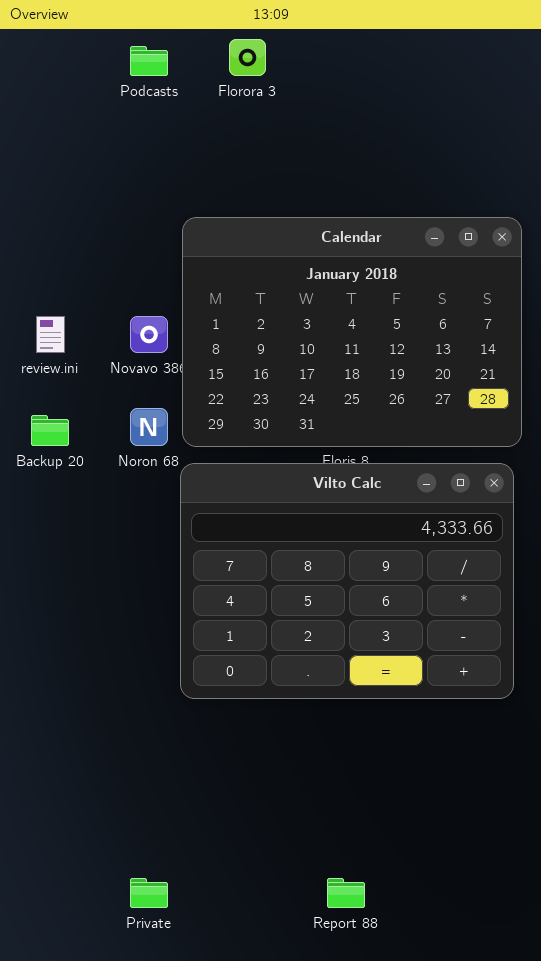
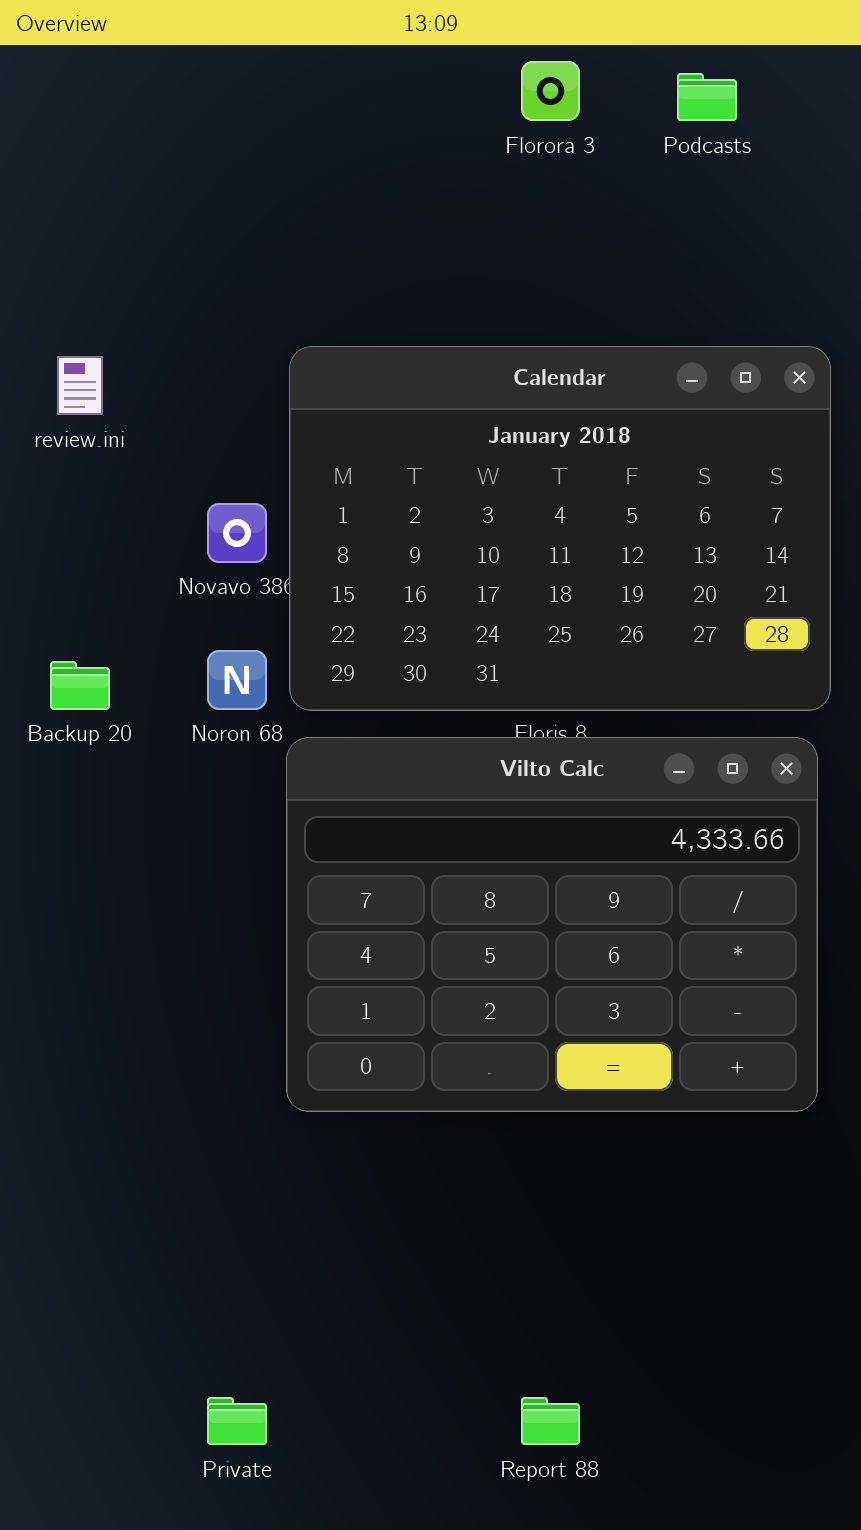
Florora 3: [229,39,266,76] -> [521,61,580,121], moved
Podcasts: [130,46,168,76] -> [677,73,737,121], moved
review.ini: [36,316,65,353] -> [57,356,103,415], moved

